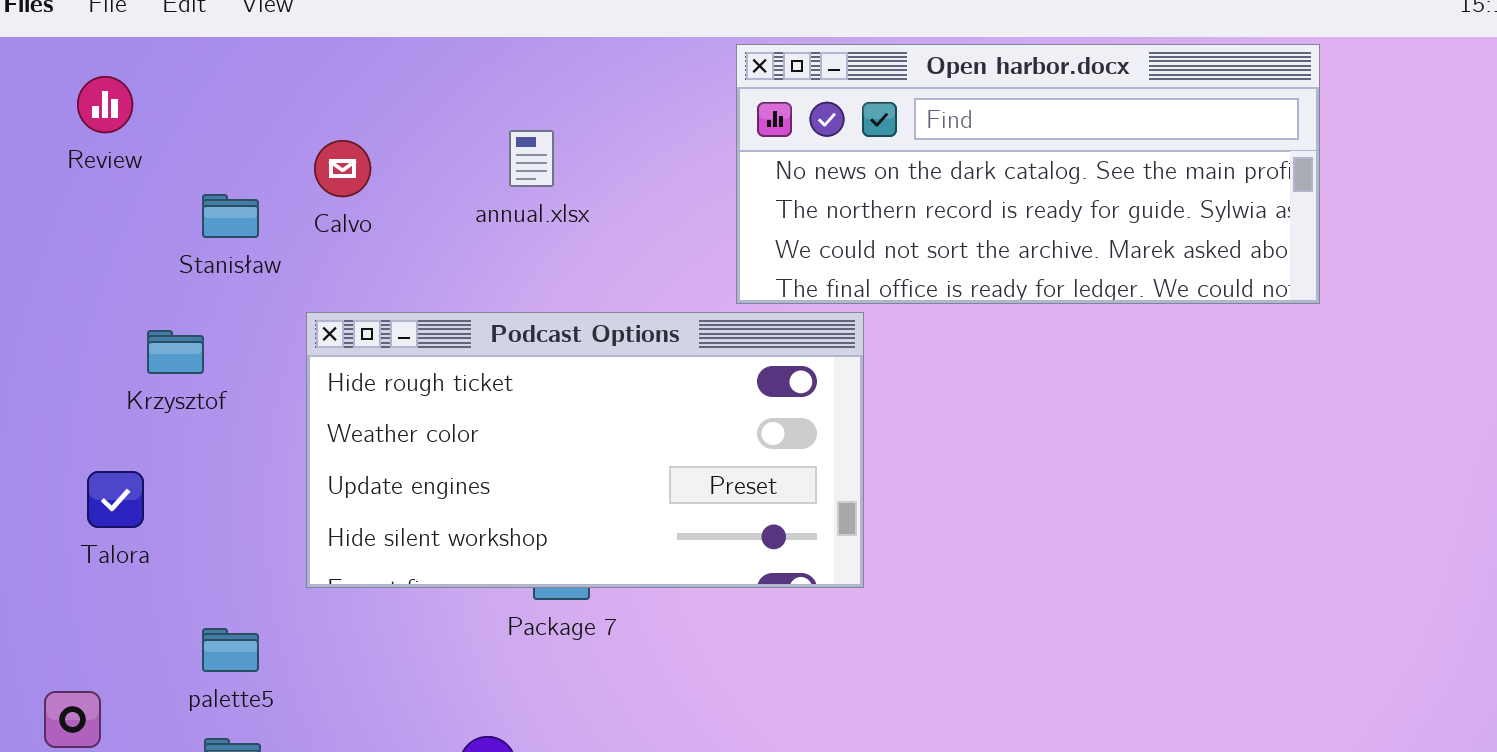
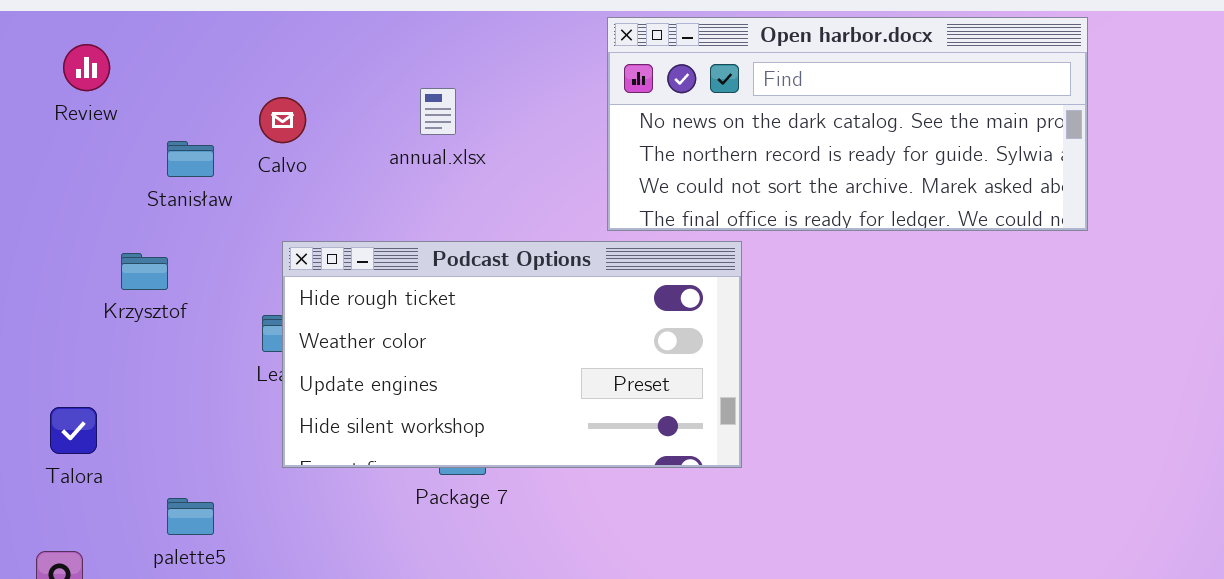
Podcast Options: [306,312,864,588] -> [282,241,742,468], moved
Talora: [87,471,144,528] -> [50,407,97,454], moved

